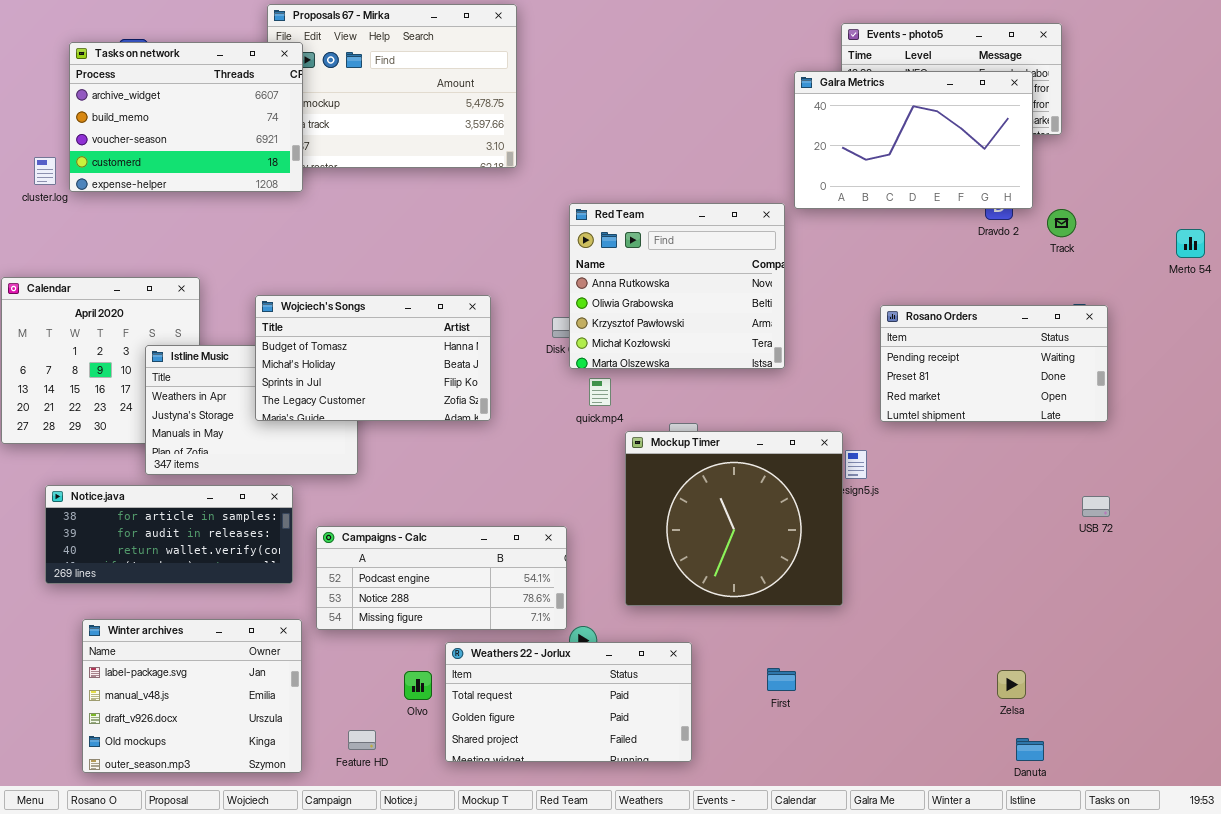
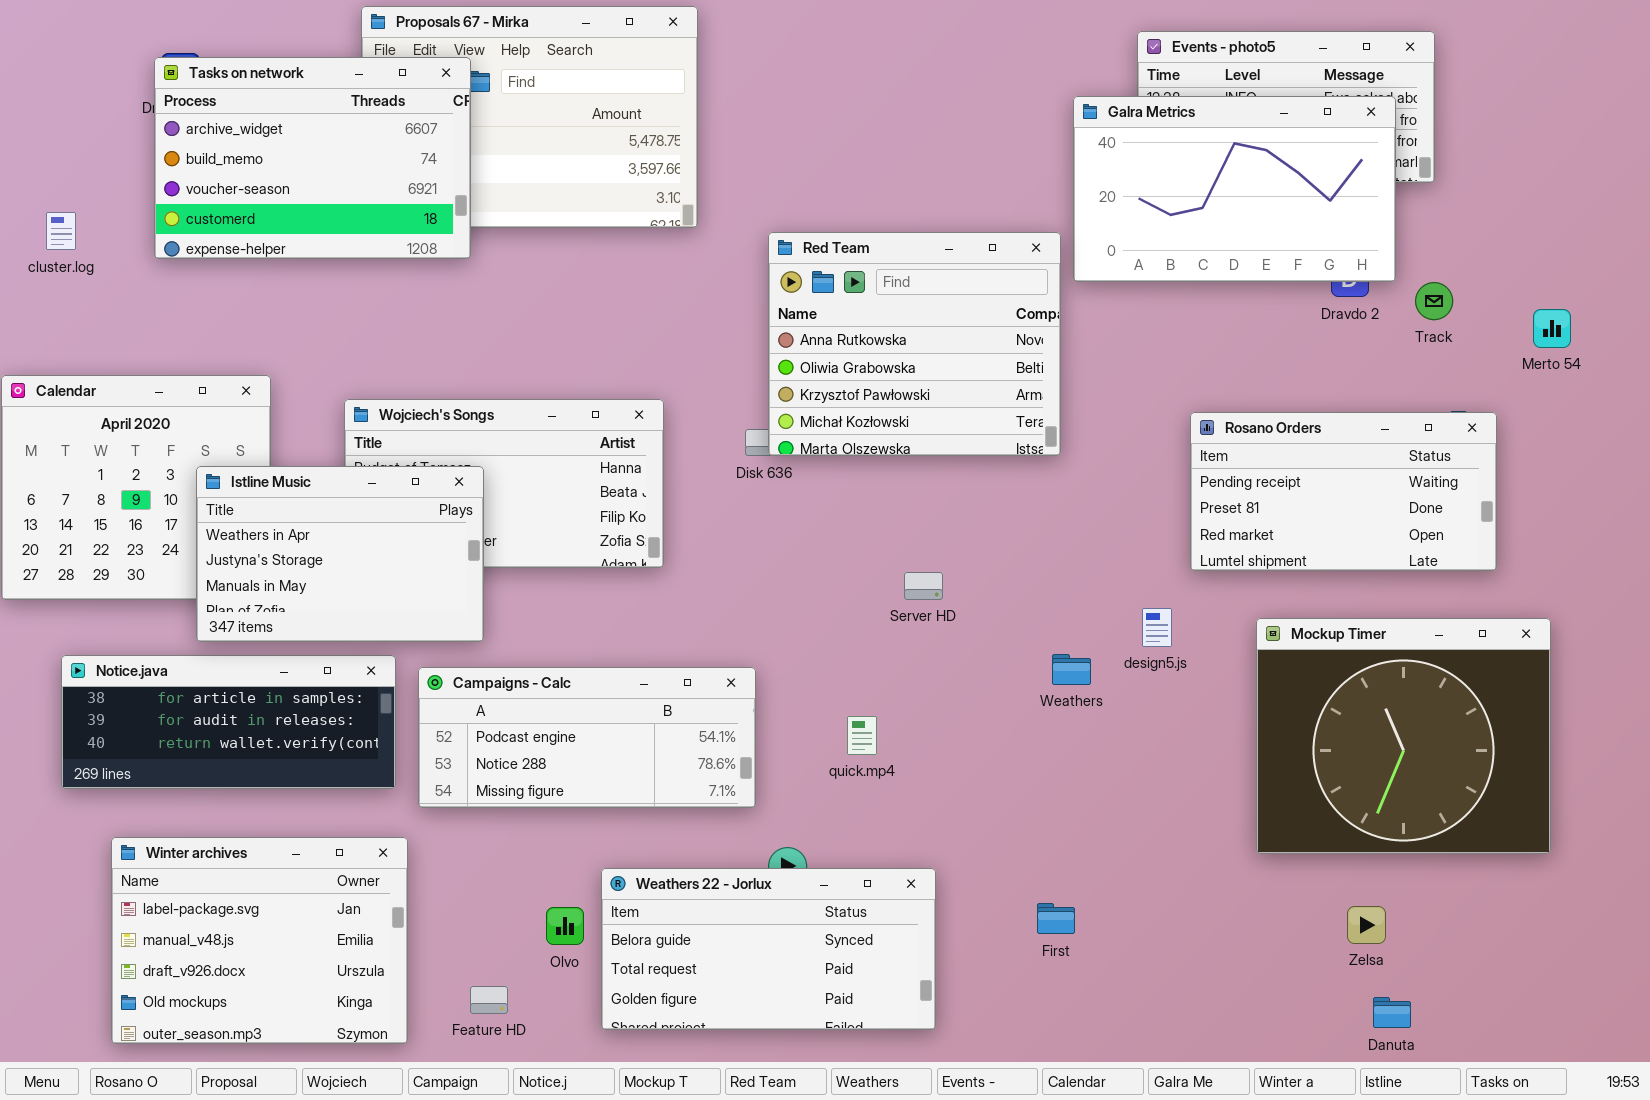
Tasks on network: [69,42,303,192] -> [154,57,471,259], moved
Red Team: [569,203,785,369] -> [768,232,1061,456], moved
Merto 54: [1176,229,1205,258] -> [1533,309,1571,348], moved
Istline Music: [145,345,358,475] -> [196,466,484,642], raised
quick.mp4: [589,378,611,406] -> [847,716,877,755], moved
Mockup Timer: [625,431,843,606] -> [1256,618,1551,854], moved
Campaigns - Calc: [316,526,567,630] -> [418,667,756,808], moved
Weathers 22 - Jorlux: [445,642,692,762] -> [601,868,936,1030], scrolled up 1 row

